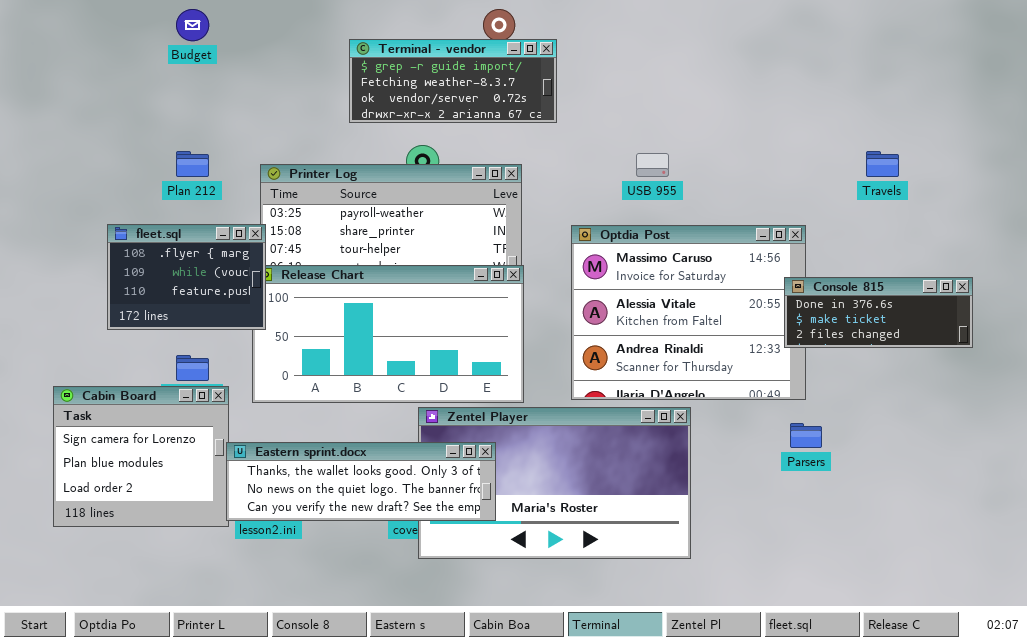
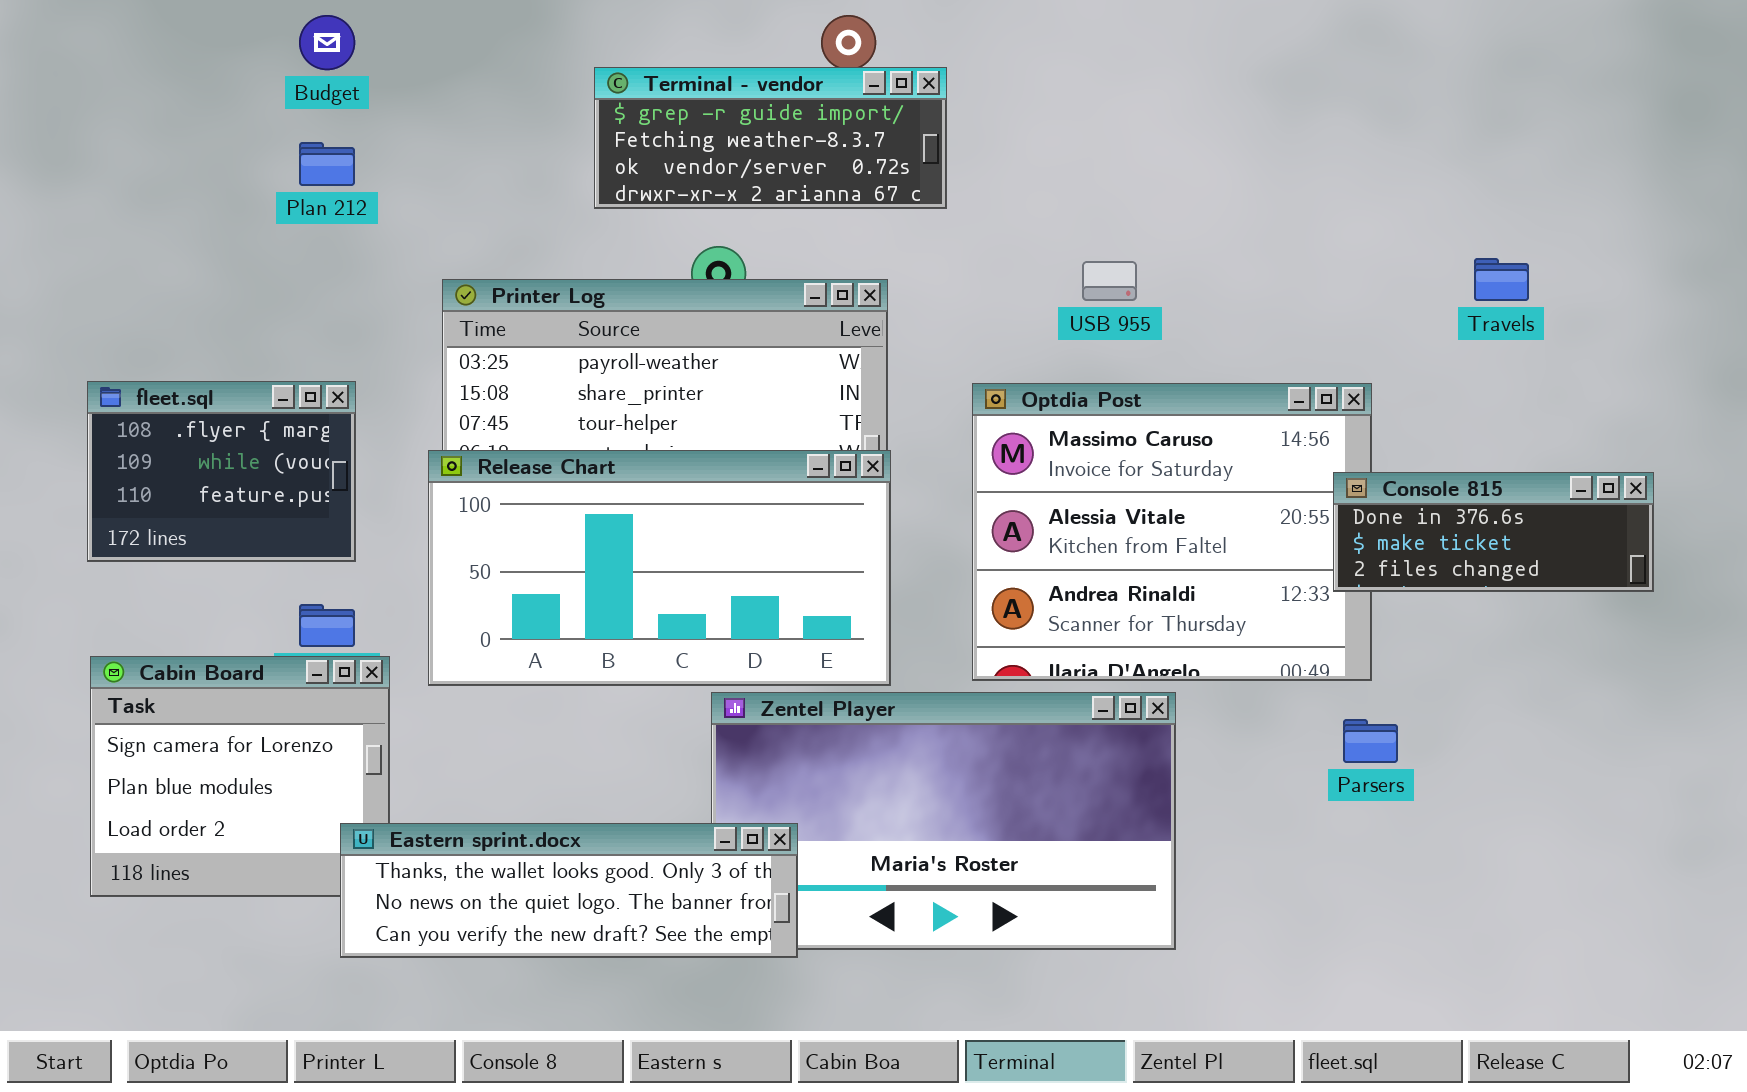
Plan 212: [176,151,209,177] -> [299,142,355,186], moved
fleet.sql: [107,224,266,330] -> [87,381,356,562], moved
Eastern sprint.docx: [226,442,496,521] -> [340,823,798,958], moved

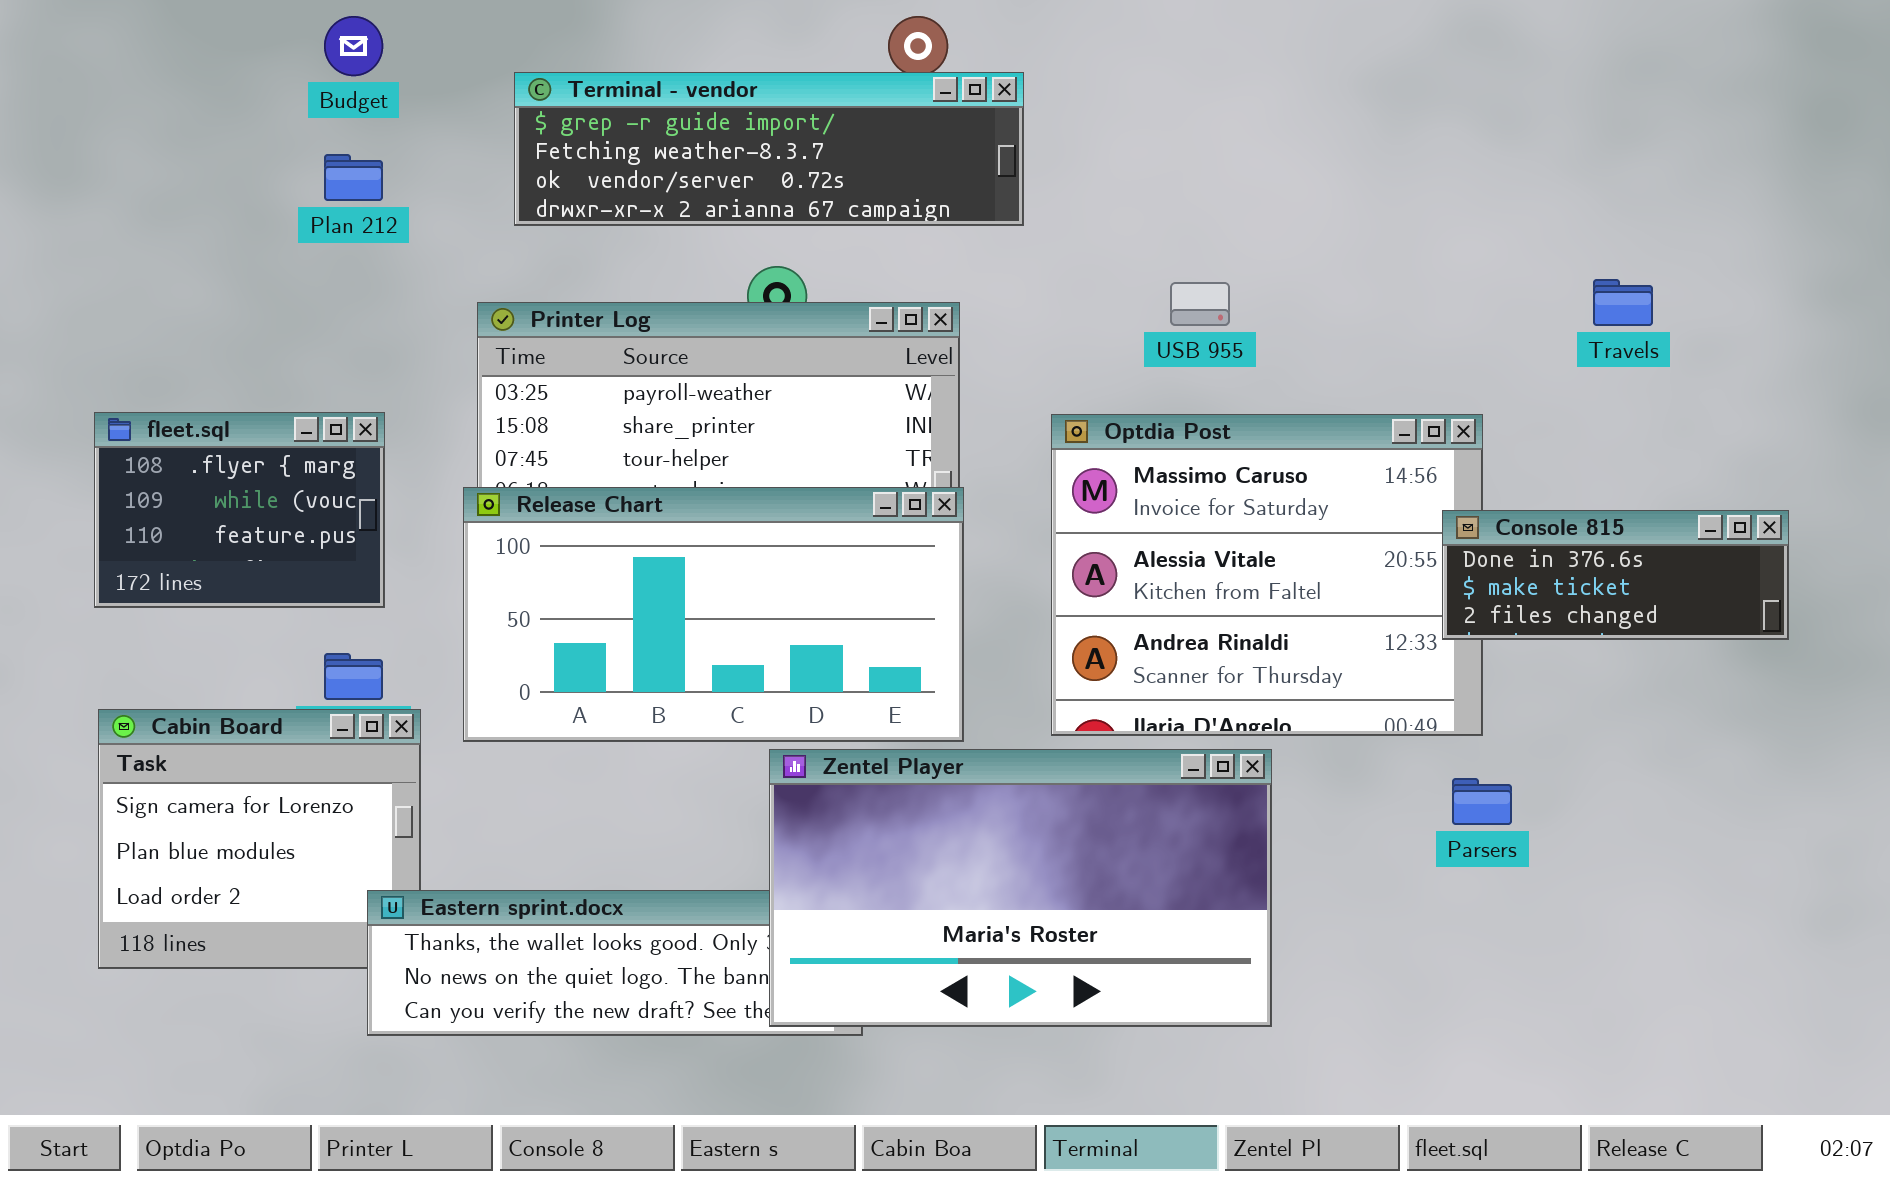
Terminal - vendor: [594,67,947,209] -> [514,72,1024,226], resized
Zentel Player: [711,692,1176,950] -> [769,749,1272,1027], raised

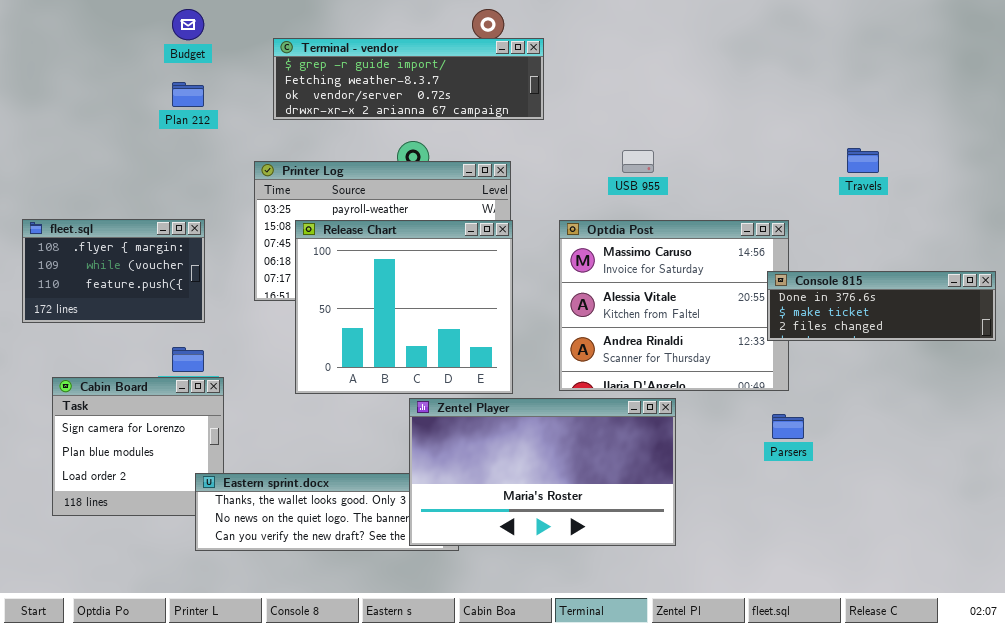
fleet.sql: [94,412,385,608] -> [22,219,205,323], resized
Release Chart: [463,487,964,742] -> [295,220,513,394], resized
Console 815: [1442,510,1789,640] -> [767,271,996,341], resized

